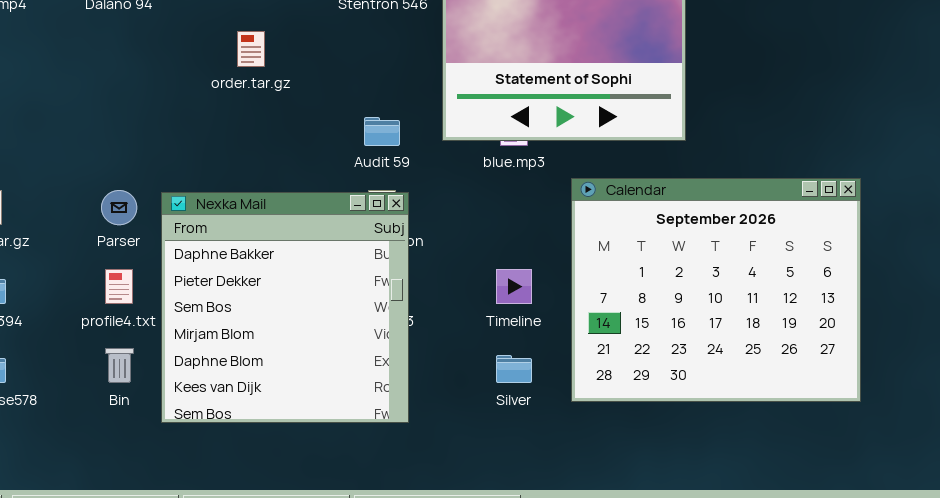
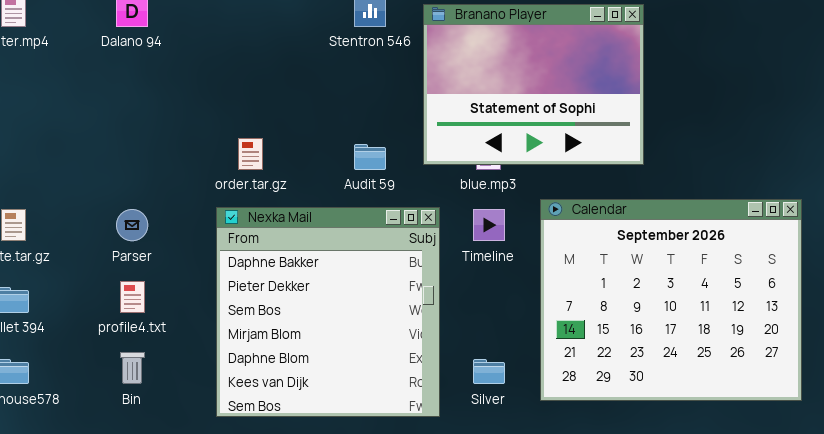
order.tar.gz: [237,31,265,67] -> [238,138,263,170], moved
Nexka Mail: [161,192,409,423] -> [216,207,440,417], moved
Timeline: [496,269,532,304] -> [473,209,505,241], moved

